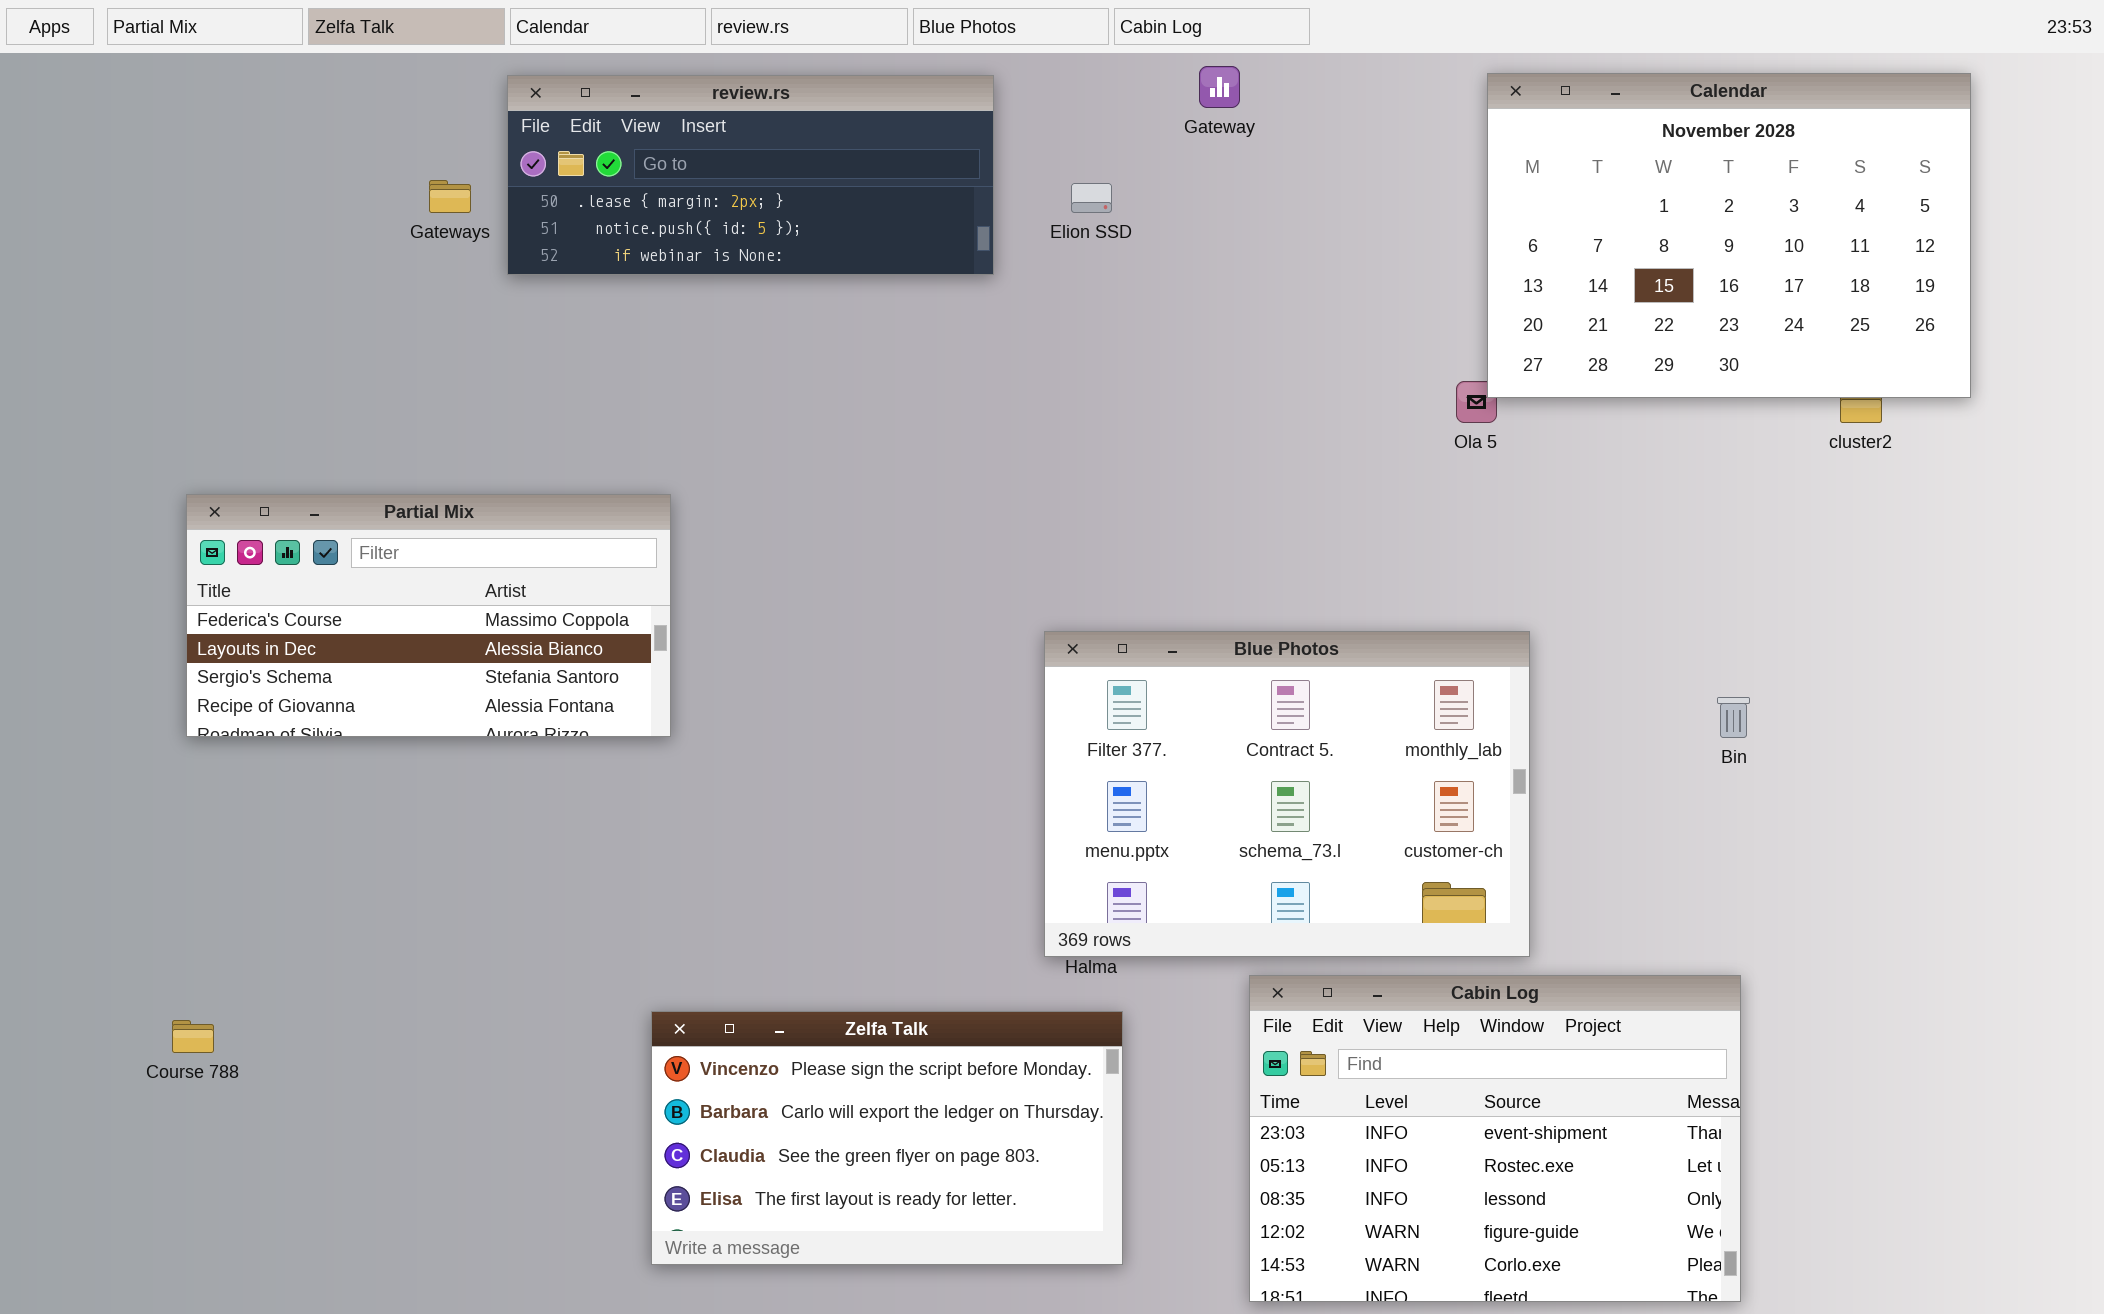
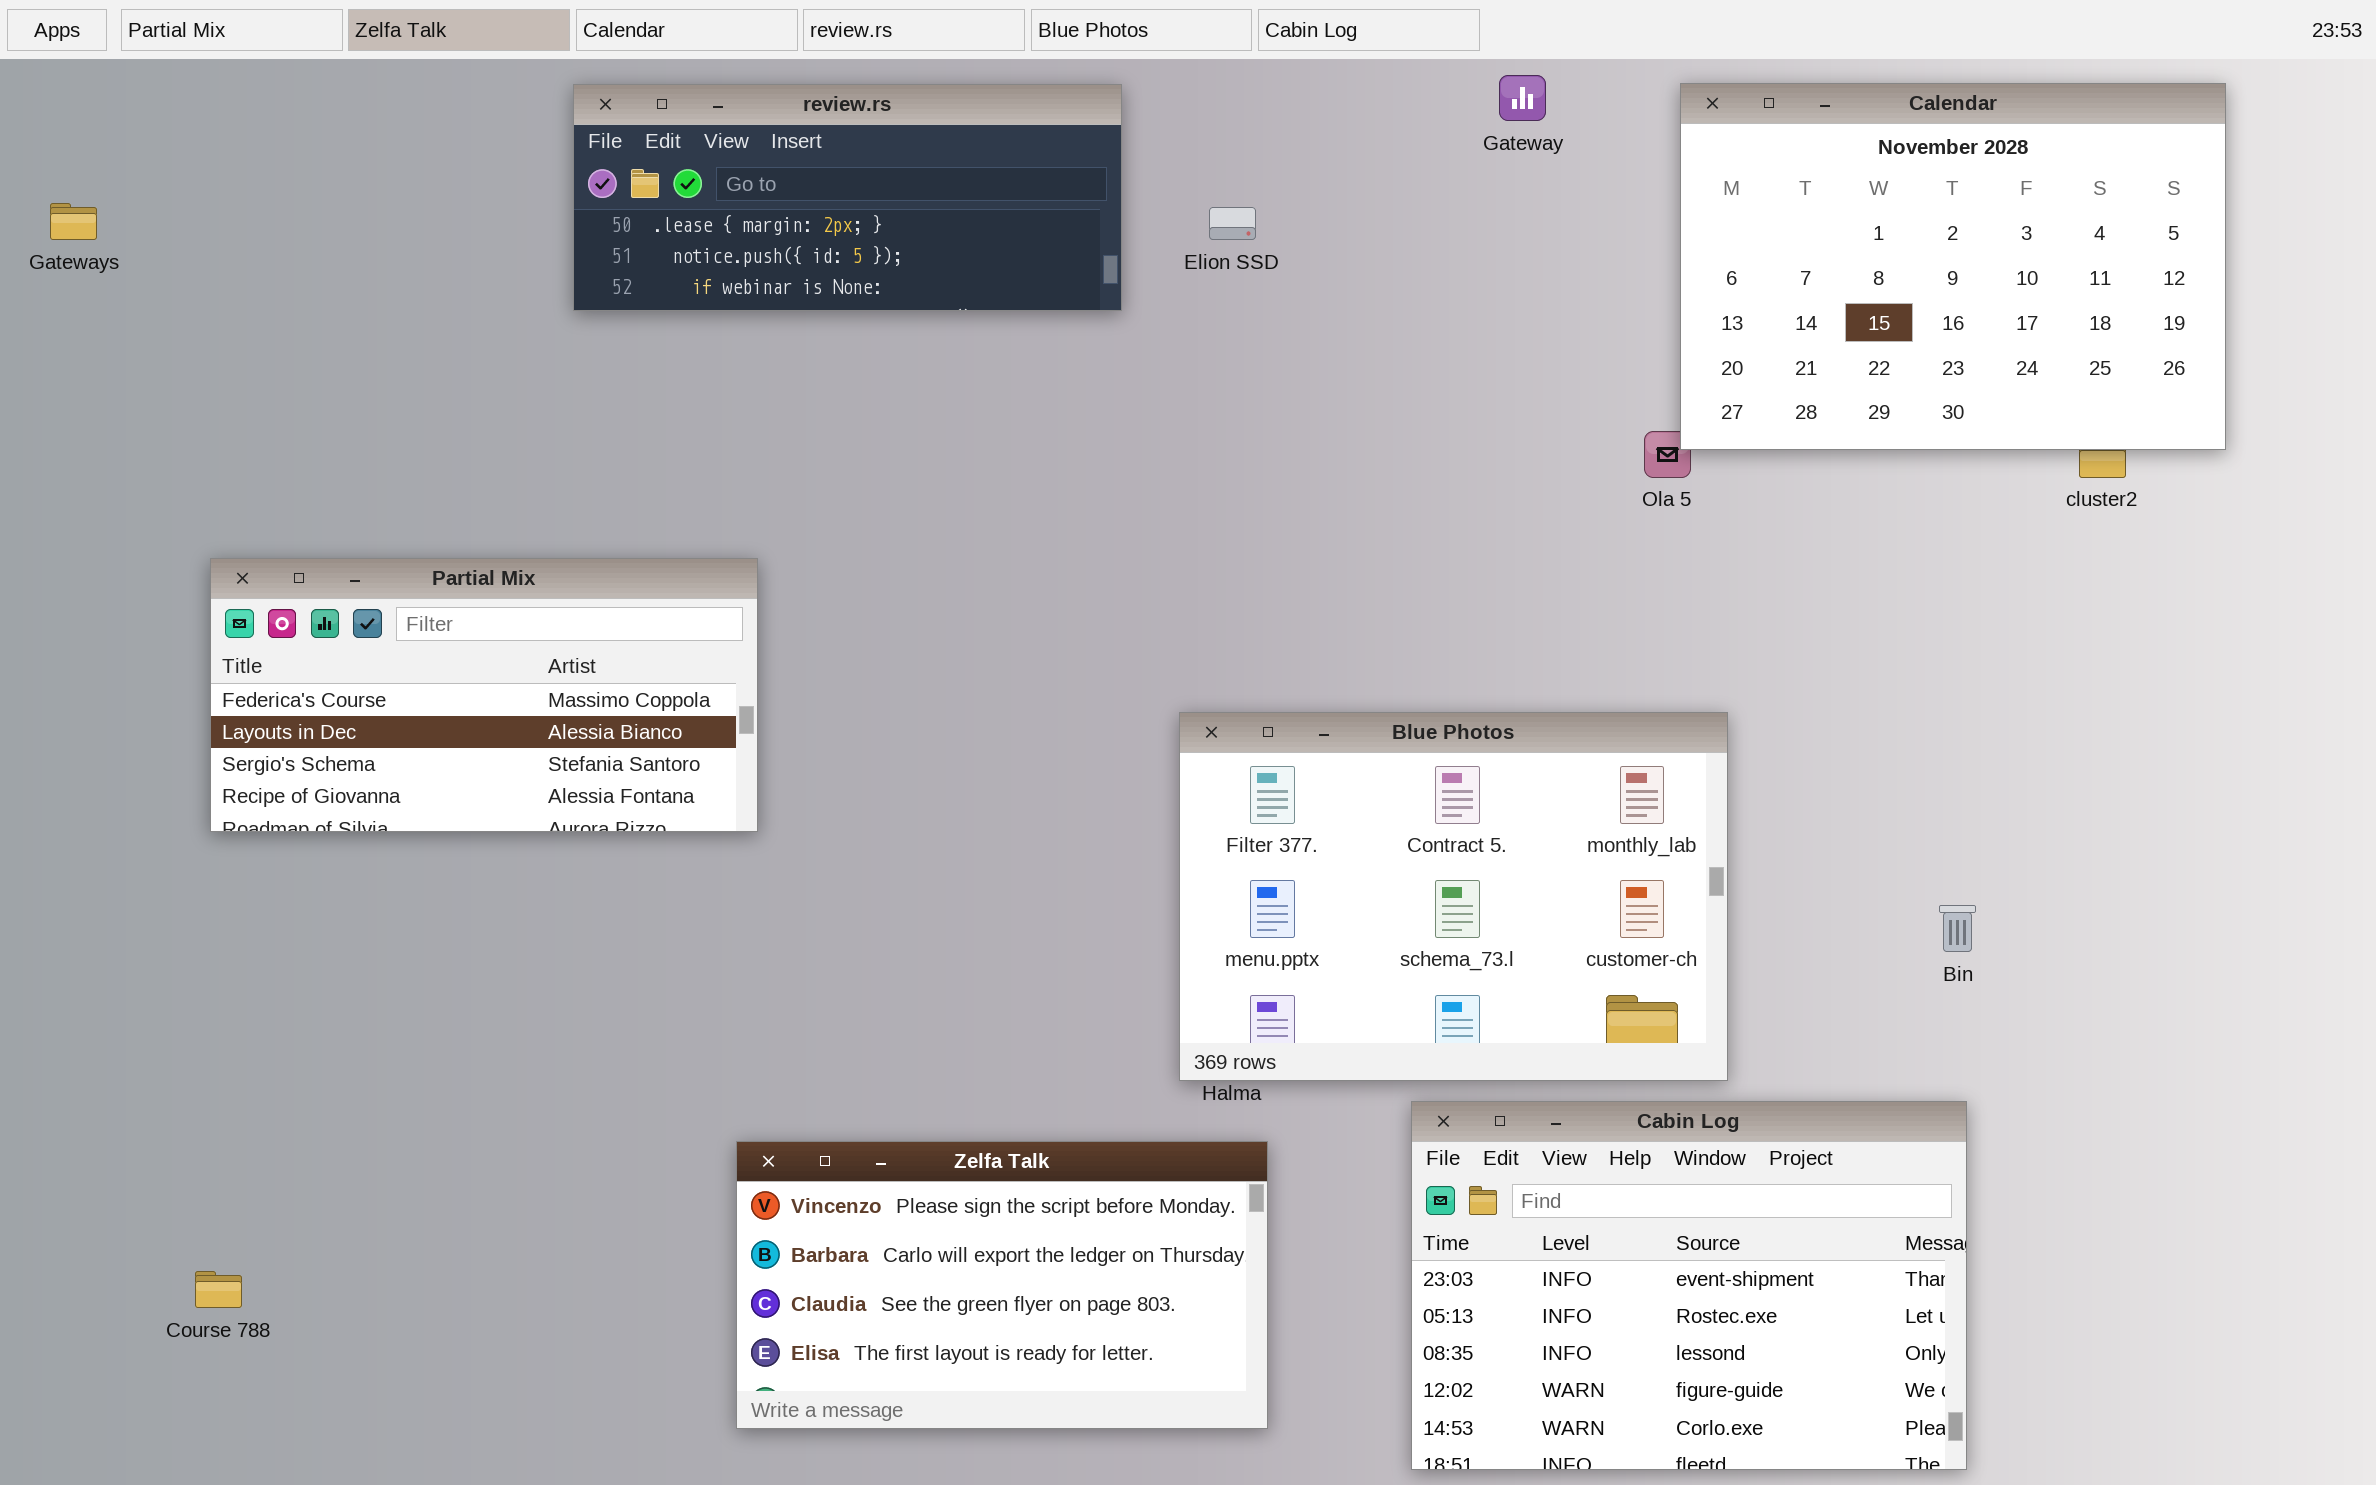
Gateway: [1199,66,1240,108] -> [1499,75,1546,121], moved
Gateways: [429,180,471,213] -> [50,203,97,240], moved
Bin: [1717,697,1750,738] -> [1939,905,1976,952], moved
Course 788: [172,1020,214,1053] -> [195,1271,242,1308], moved

